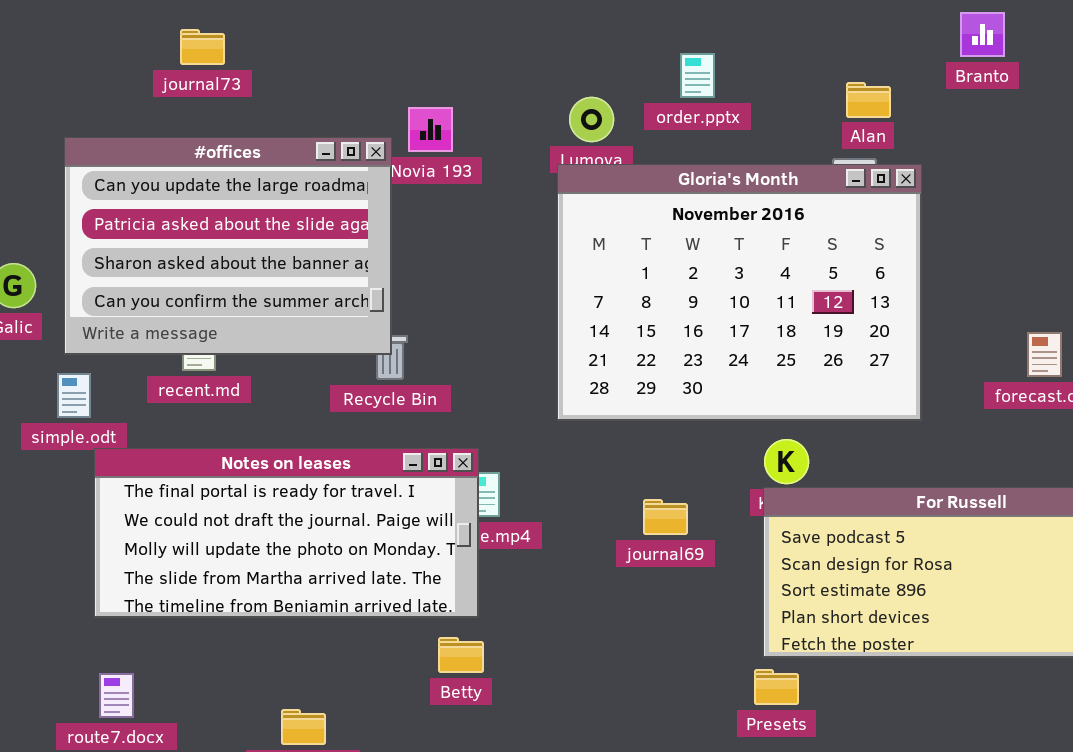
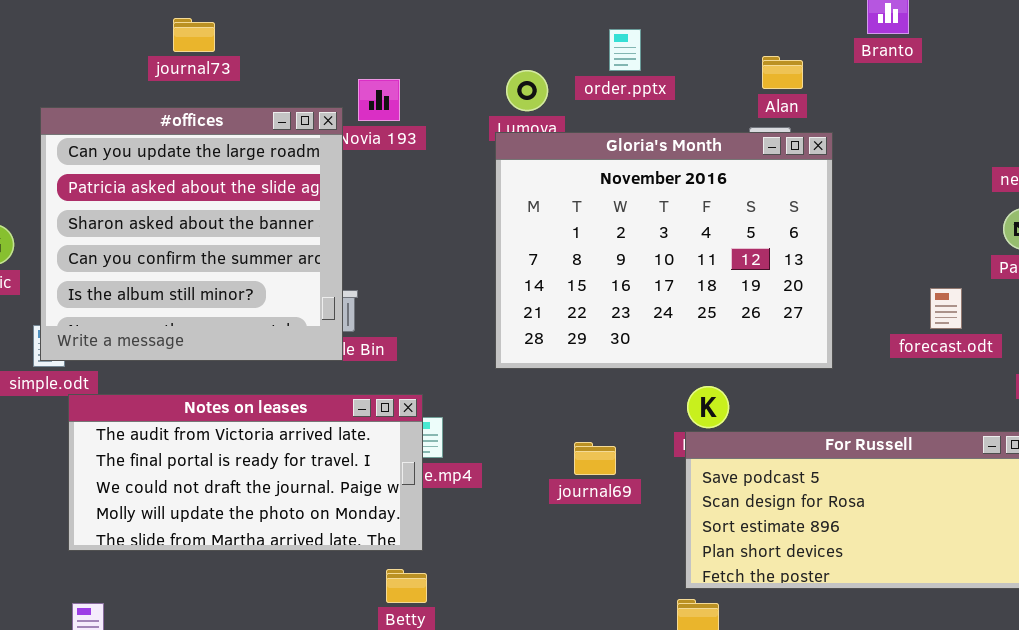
journal73: [180,29,225,65] -> [173,18,215,52], moved
#offices: [64,137,392,355] -> [40,107,343,361], resized
Notes on leases: [94,448,479,618] -> [68,394,423,551], scrolled up 1 row

